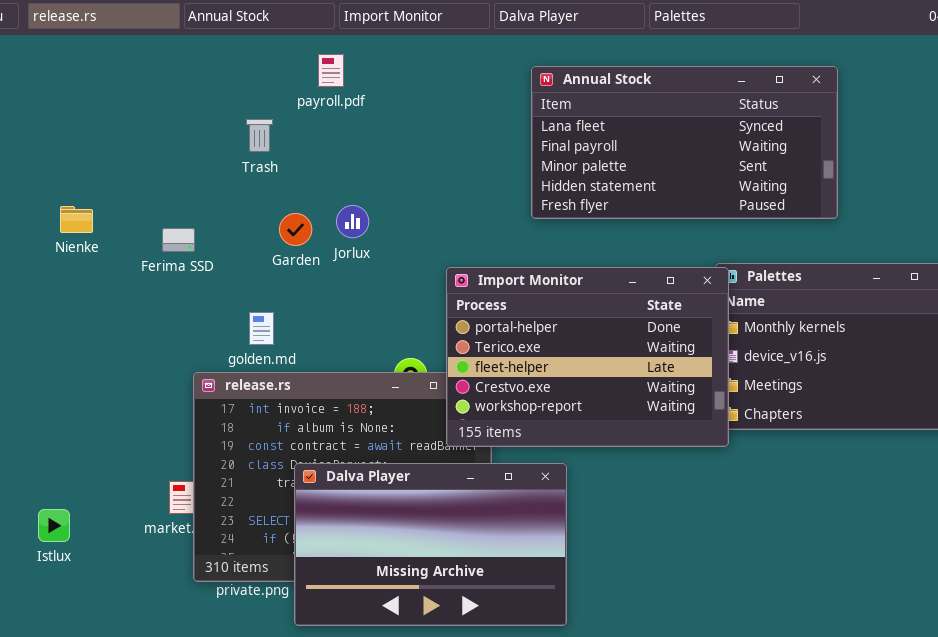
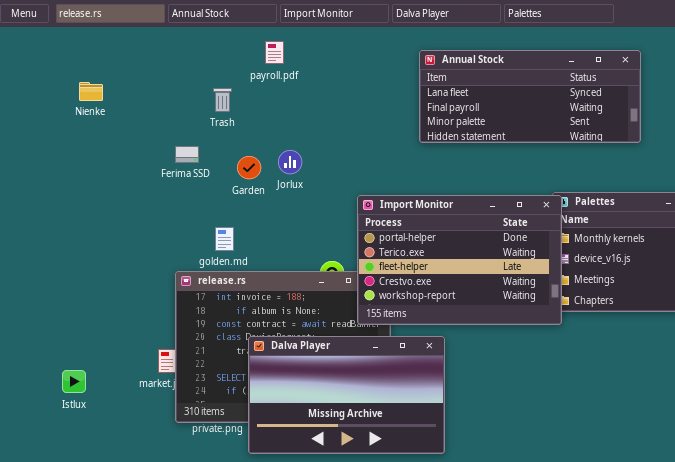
Annual Stock: [531,66,838,219] -> [419,50,641,143], resized
Nienke: [60,206,93,233] -> [79,82,103,101], moved
Ferima SSD: [162,228,195,252] -> [175,146,199,163], moved

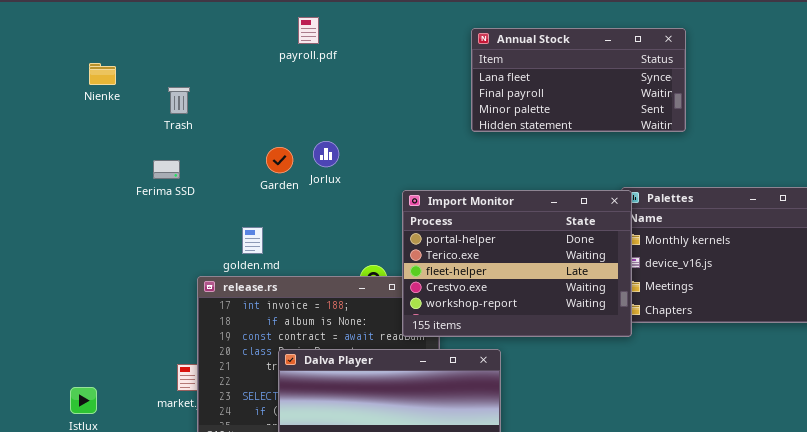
Annual Stock: [419,50,641,143] -> [471,28,686,132], resized
Trash: [213,88,232,112] -> [168,87,190,114], moved
Ferima SSD: [175,146,199,163] -> [153,160,180,179], moved

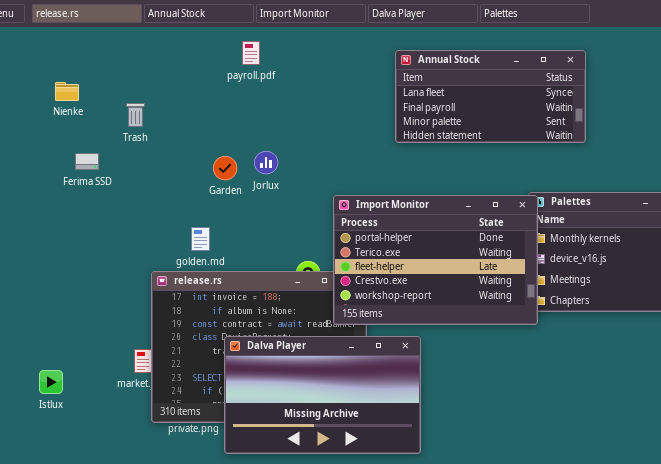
Ferima SSD: [153,160,180,179] -> [75,153,99,170], moved

